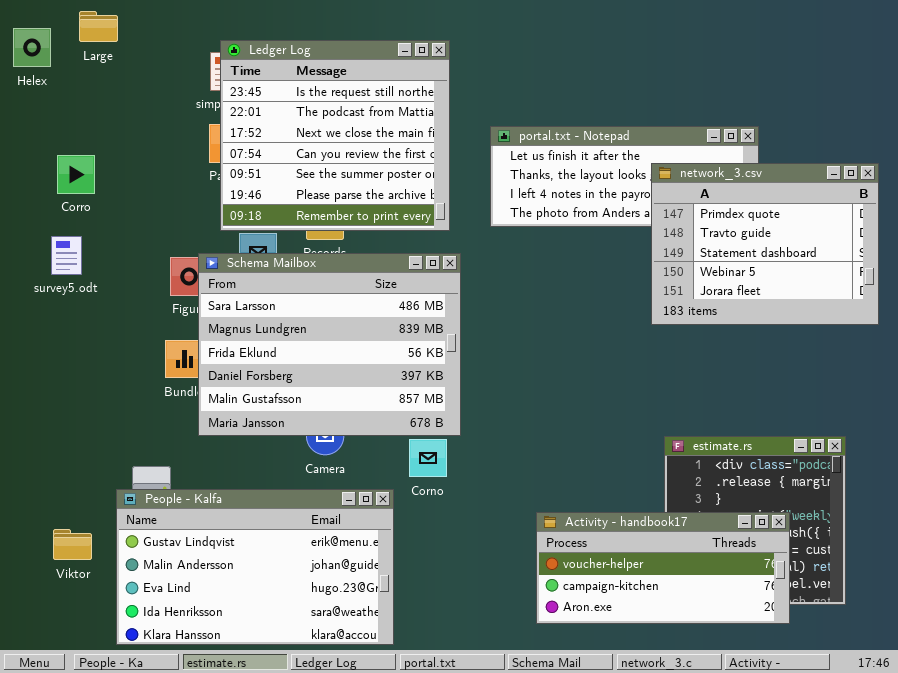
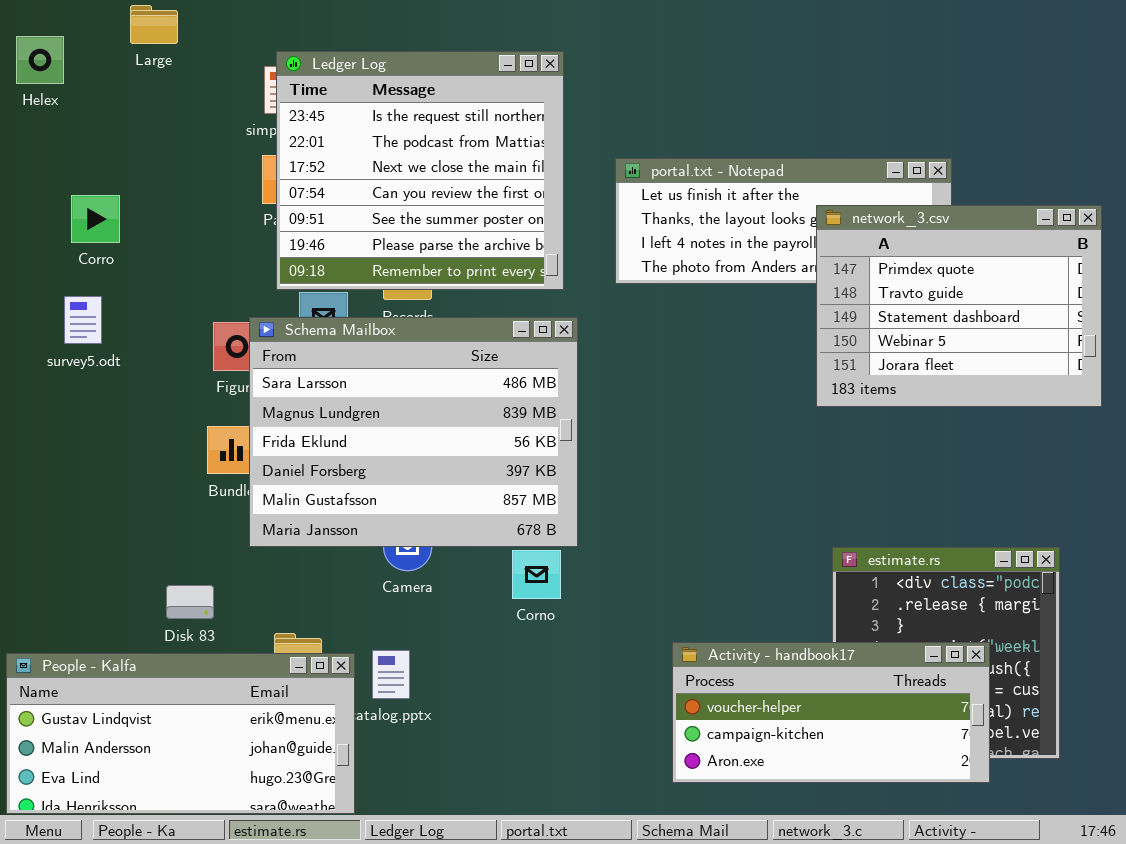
Large: [79,11,118,42] -> [130,5,178,44], moved
People - Kalfa: [116,489,394,645] -> [6,653,355,814], moved, resized

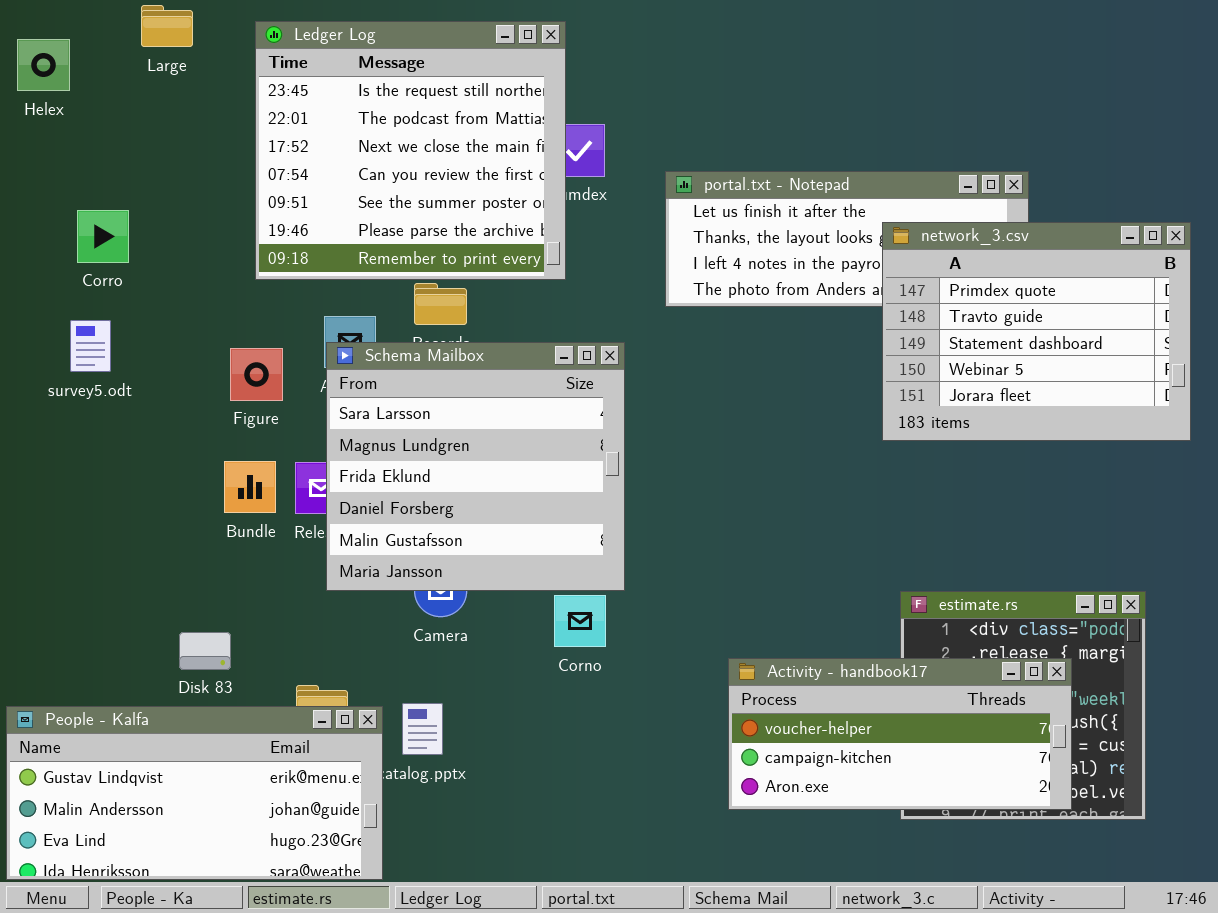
Ledger Log: [276,51,564,290] -> [255,21,566,280], moved
Schema Mailbox: [249,317,578,547] -> [326,342,625,591], resized
Activity - handbook17: [672,642,990,783] -> [728,658,1072,810], moved

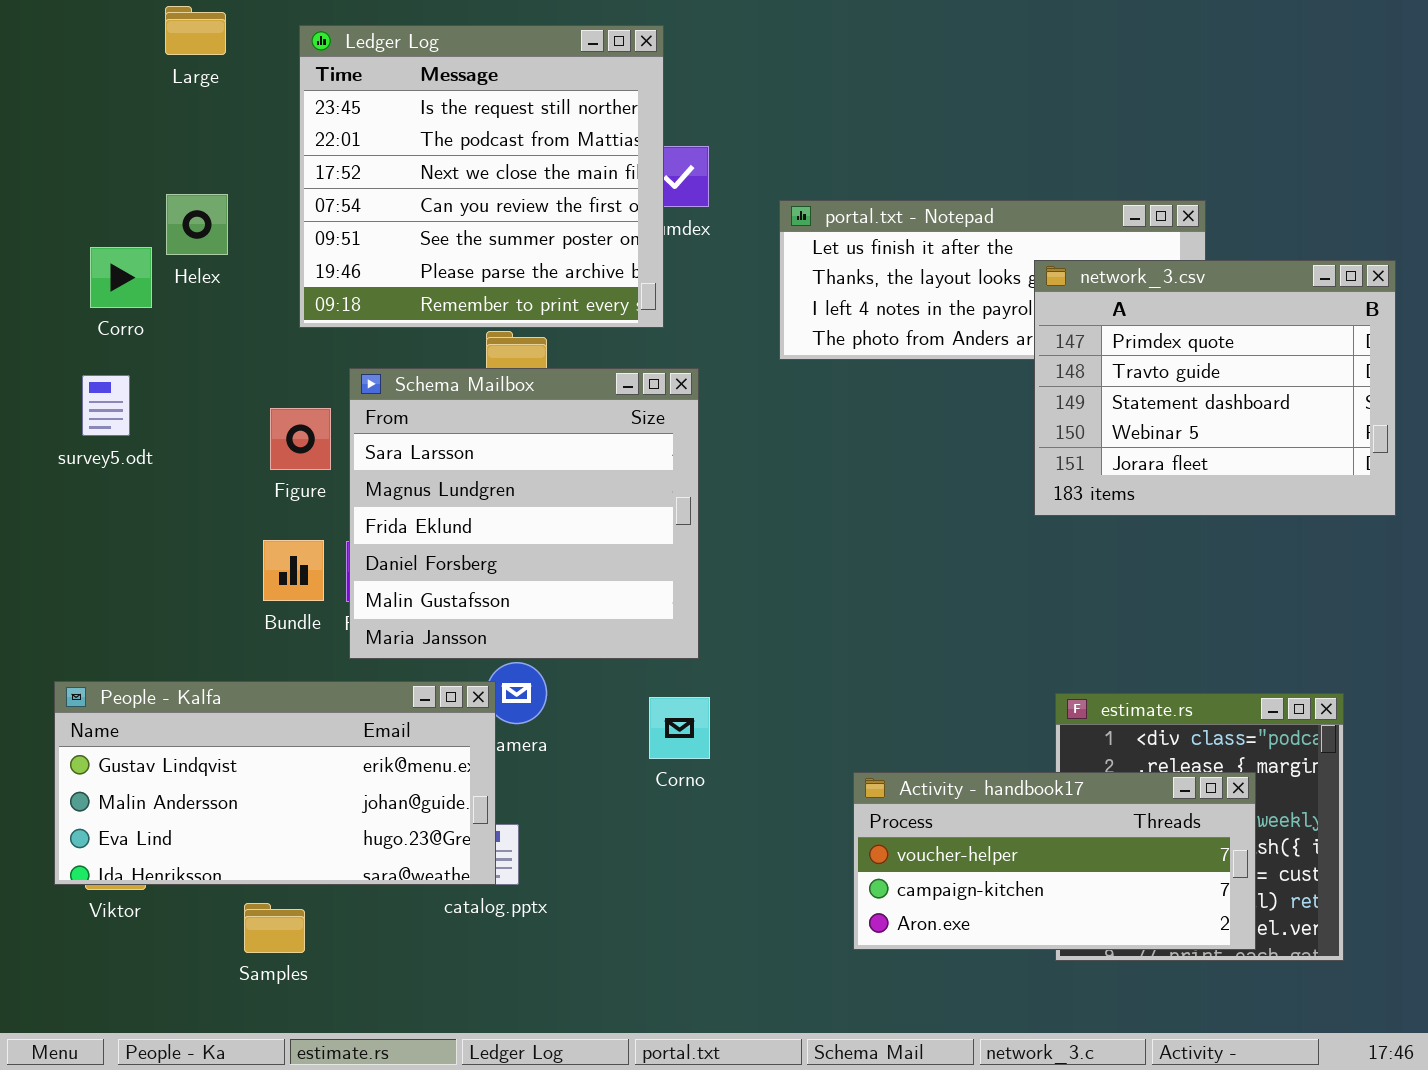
Helex: [17,39,70,91] -> [166,194,228,255], moved
Schema Mailbox: [326,342,625,591] -> [349,368,699,659], moved
People - Kalfa: [6,706,383,880] -> [54,681,496,885], moved

